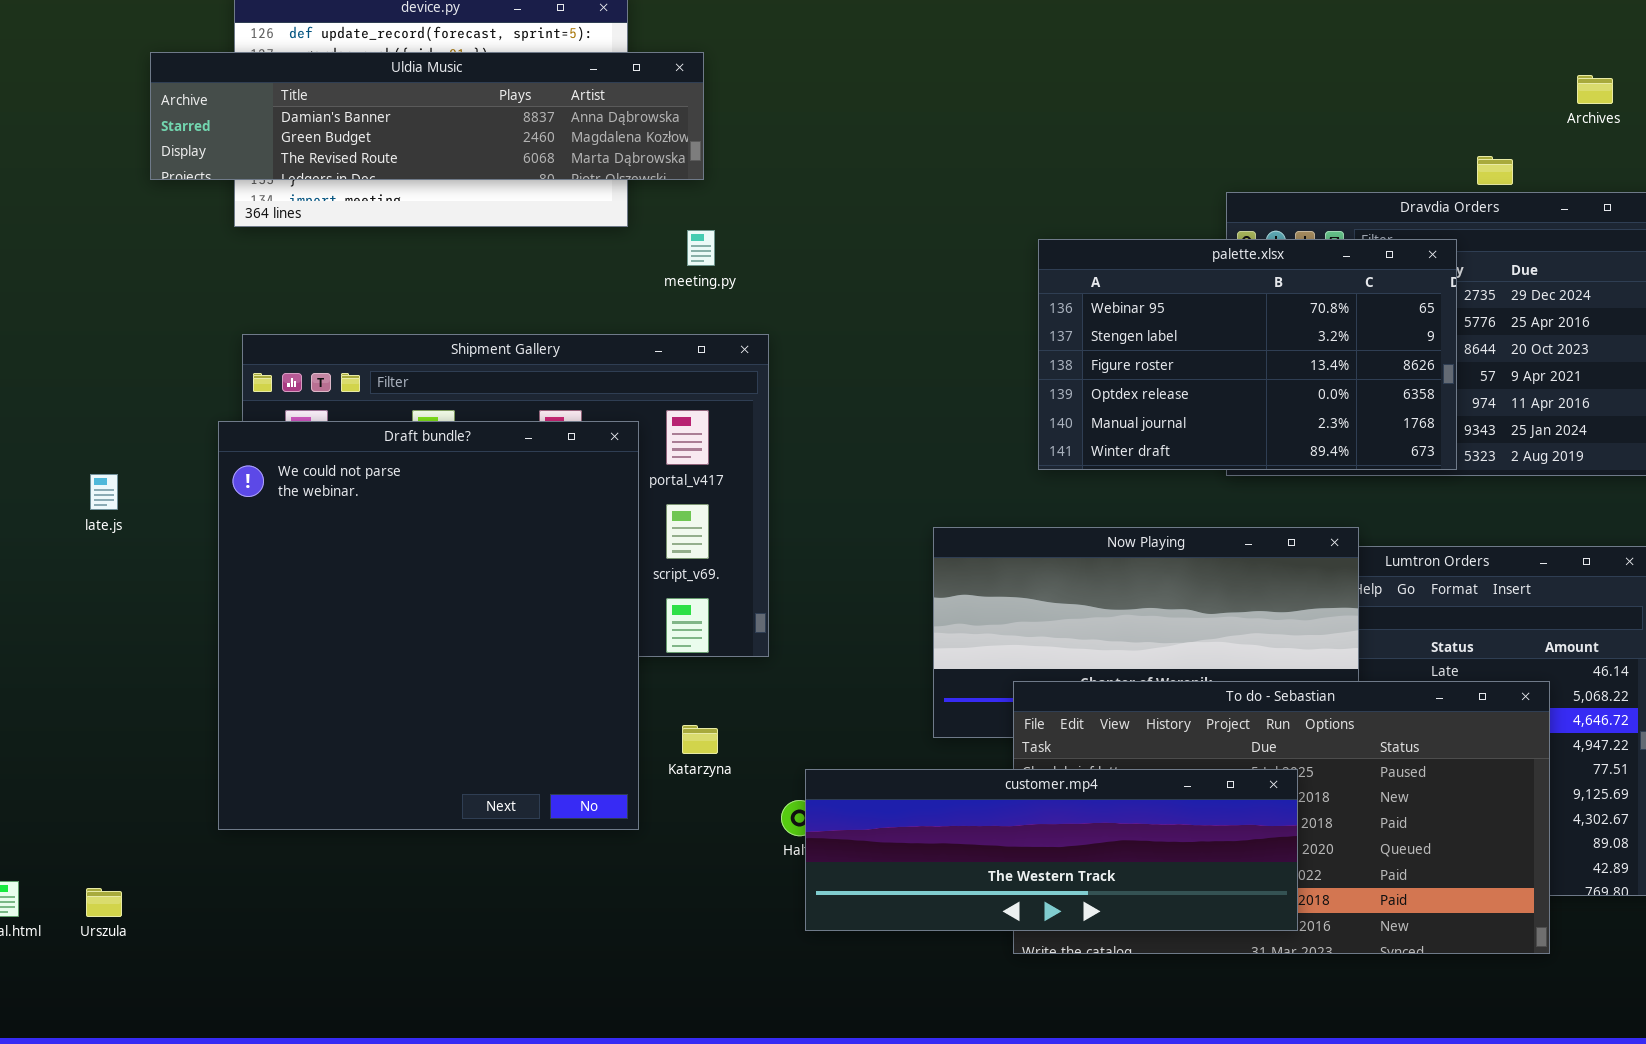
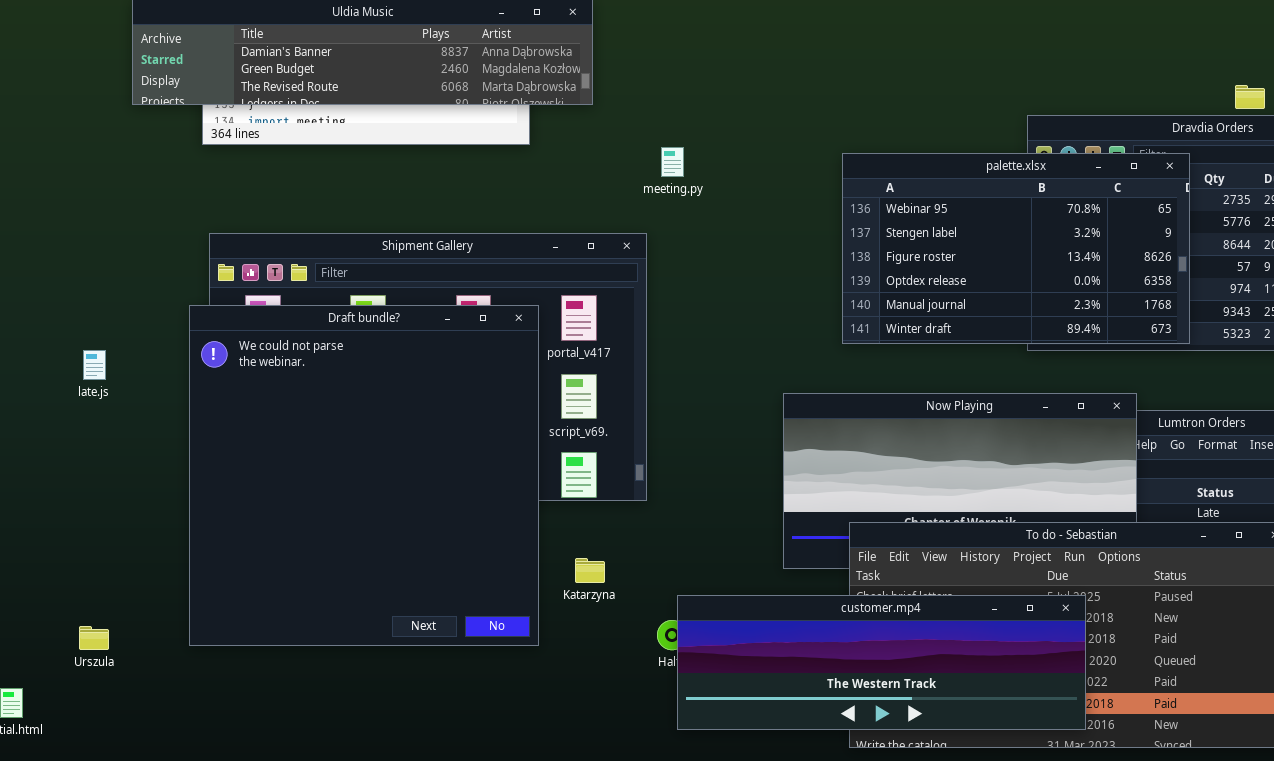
meeting.py: [687,230,715,266] -> [661,147,684,177], moved
palette.xlsx: [1038,239,1457,470] -> [842,153,1190,344], moved
Urszula: [86,888,122,917] -> [79,626,109,650], moved

